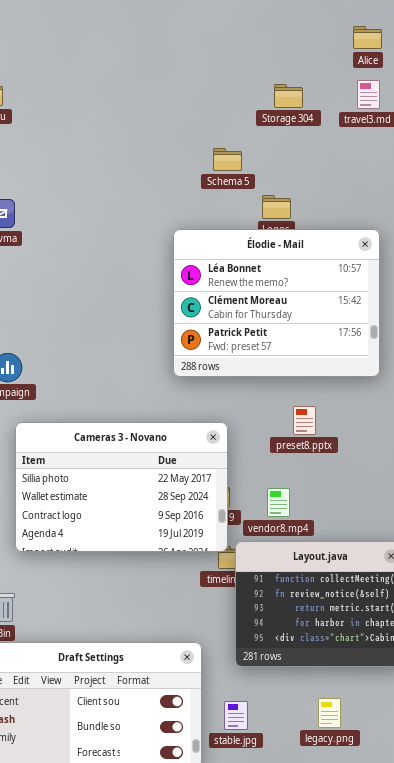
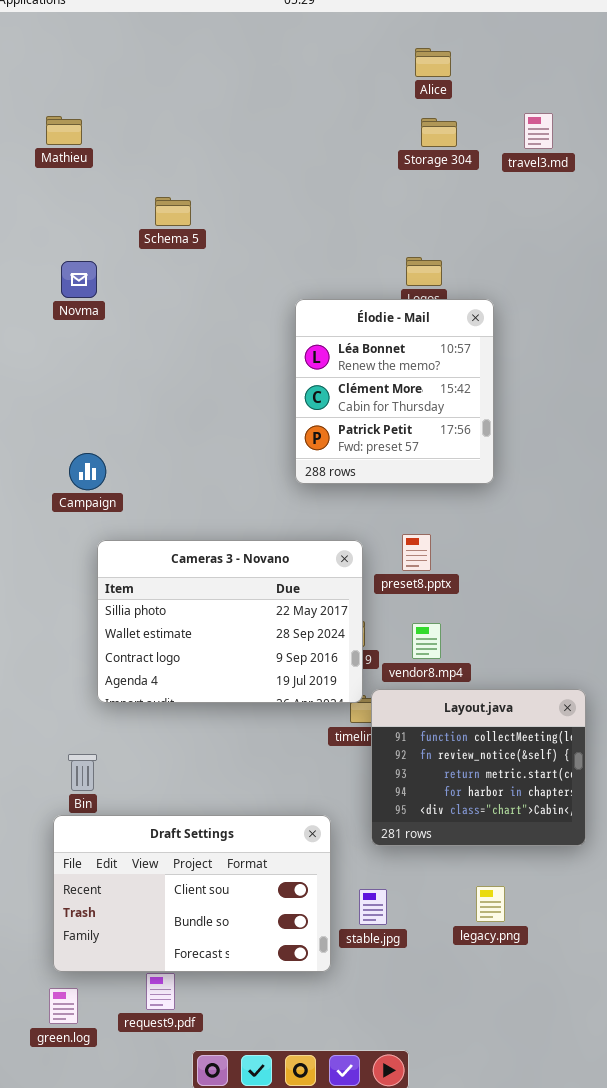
Alice: [353,26,382,49] -> [415,48,451,77], moved
Schema 5: [213,148,242,171] -> [155,197,191,226], moved
Élodie - Mail: [173,229,380,377] -> [295,299,494,484], resized
preset8.pptx: [293,406,316,435] -> [402,534,431,571], moved

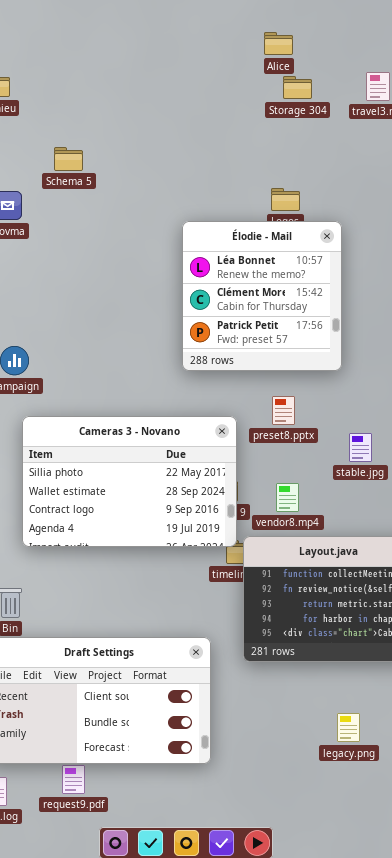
Alice: [415,48,451,77] -> [264,32,293,55], moved
Schema 5: [155,197,191,226] -> [54,147,83,171], moved
preset8.pptx: [402,534,431,571] -> [272,396,295,425], moved
legacy.png: [476,886,505,922] -> [337,713,360,742], moved
stable.jpg: [359,889,387,925] -> [349,433,372,462], moved

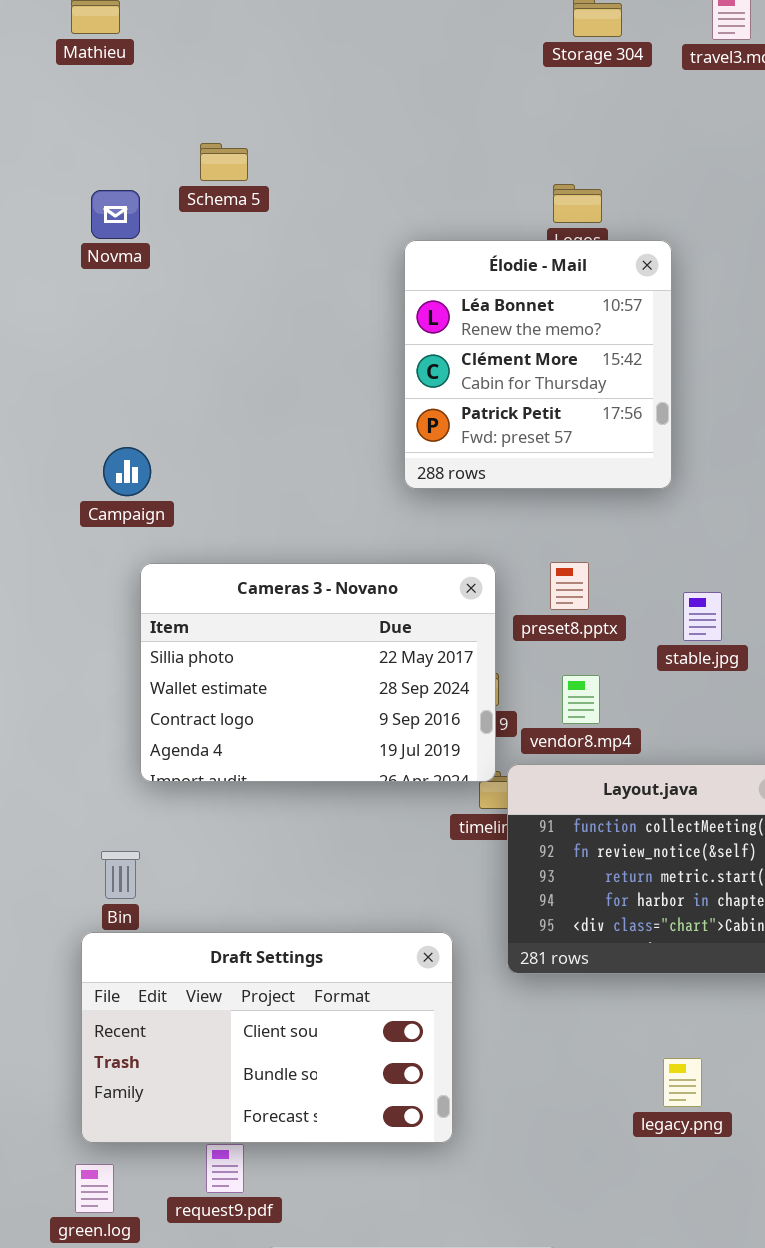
Schema 5: [54,147,83,171] -> [200,143,248,181], moved
preset8.pptx: [272,396,295,425] -> [550,562,589,610], moved

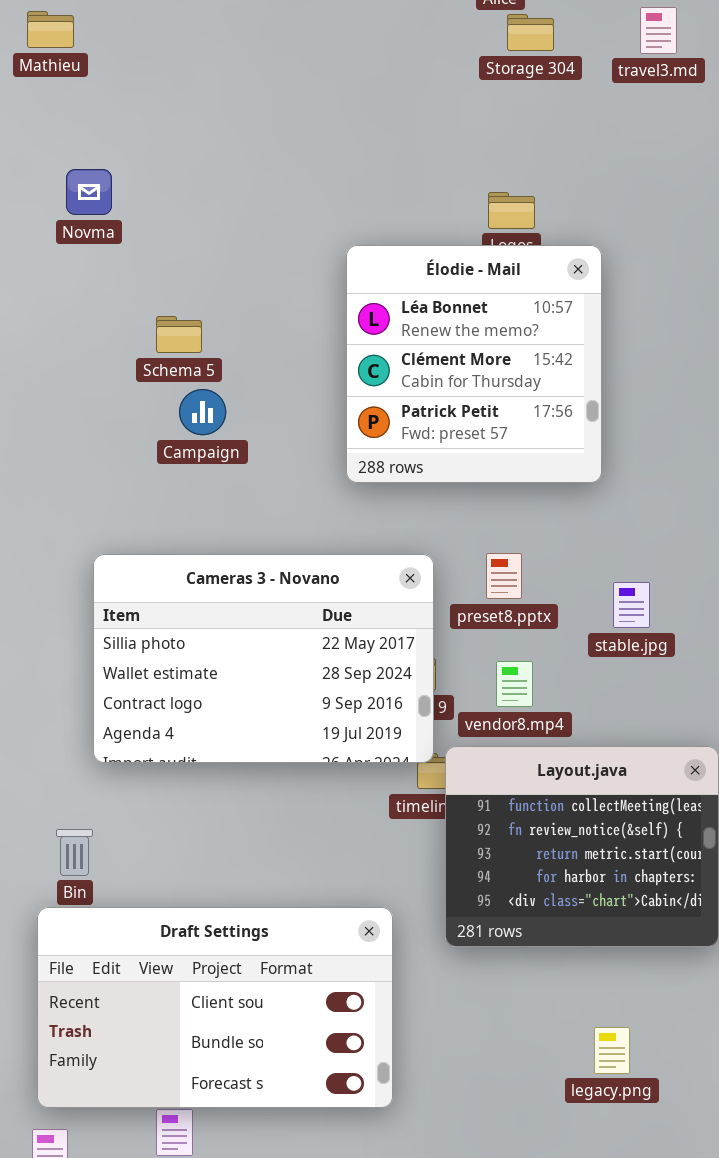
Schema 5: [200,143,248,181] -> [156,316,202,353], moved
Novma: [91,190,140,239] -> [66,169,112,215], moved
Campaign: [103,447,151,496] -> [179,389,226,435], moved

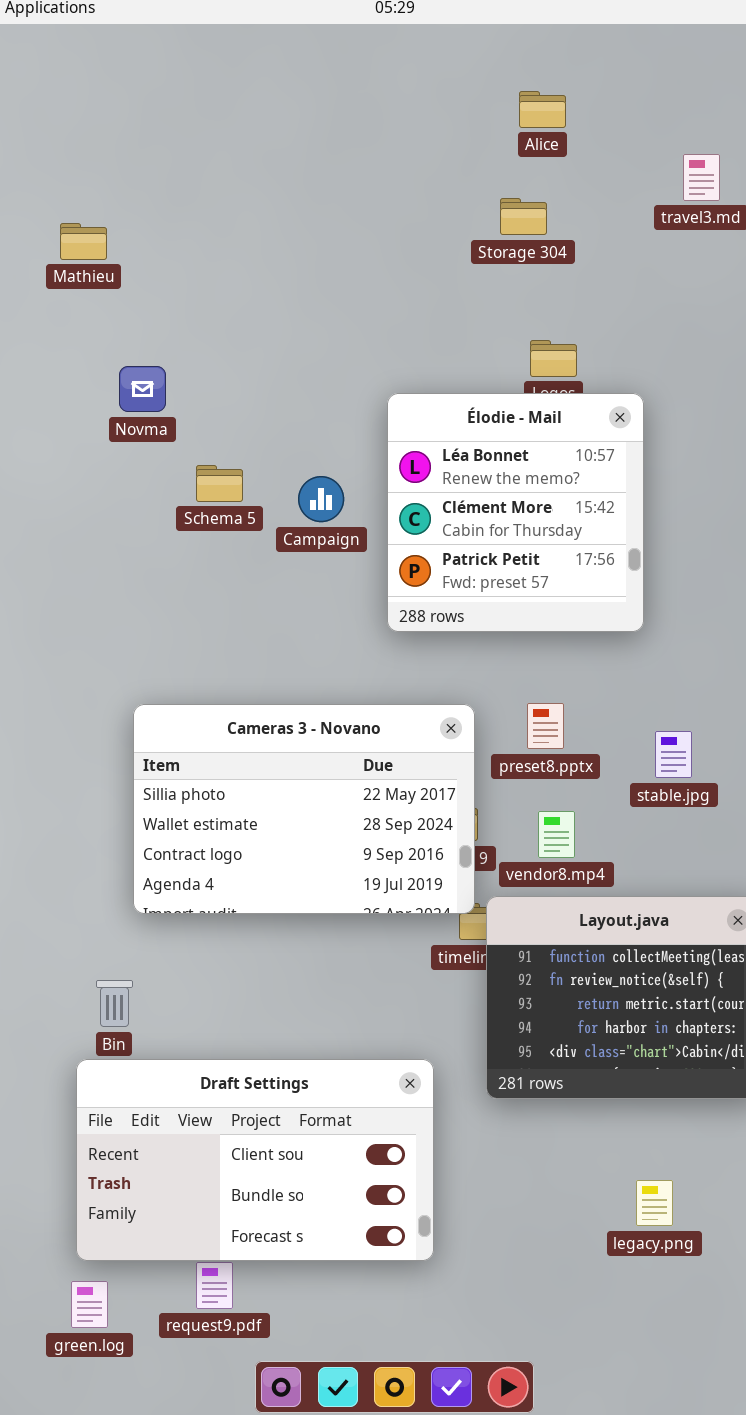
Mathieu: [27,11,74,48] -> [60,223,107,260], moved
Storage 304: [507,14,554,51] -> [500,198,547,235], moved
Novma: [66,169,112,215] -> [119,366,166,412], moved
Campaign: [179,389,226,435] -> [298,476,344,522], moved

